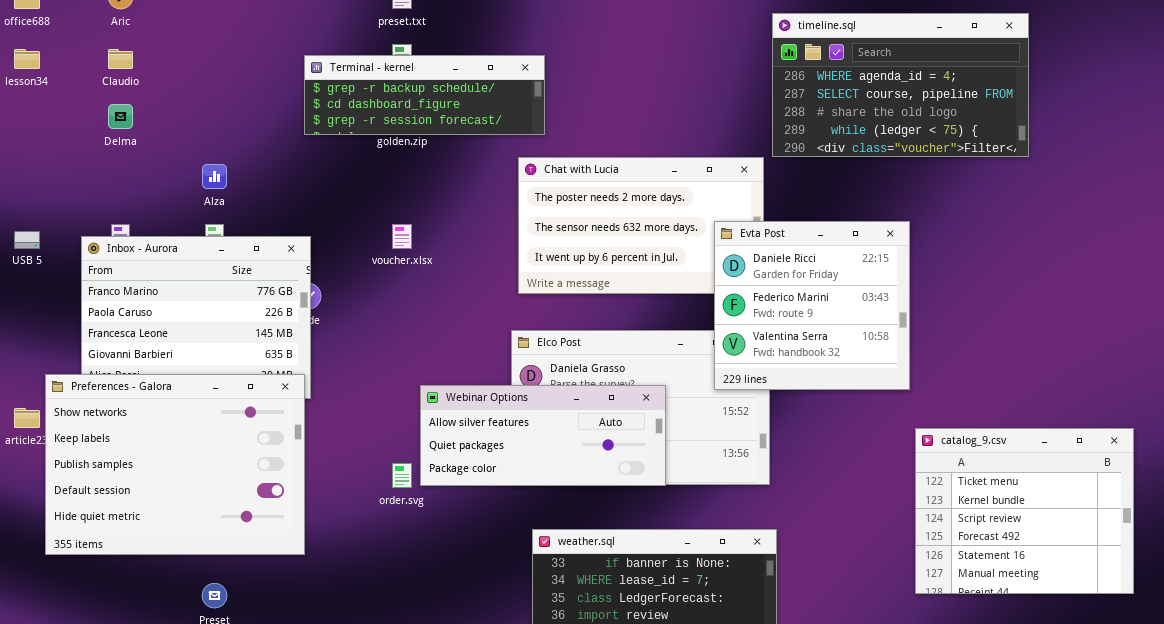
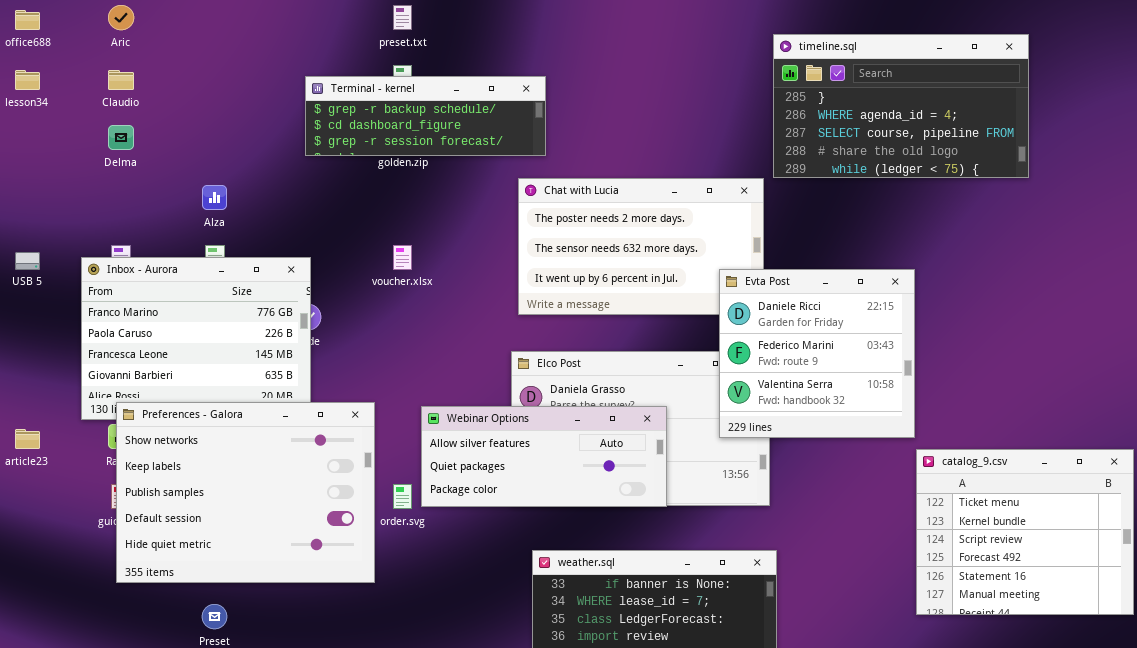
timeline.sql: [772,13,1029,157] -> [773,34,1029,178], scrolled up 1 row
Evta Post: [714,221,910,390] -> [719,269,915,438], moved
Preferences - Galora: [45,374,305,555] -> [116,402,375,583], moved

